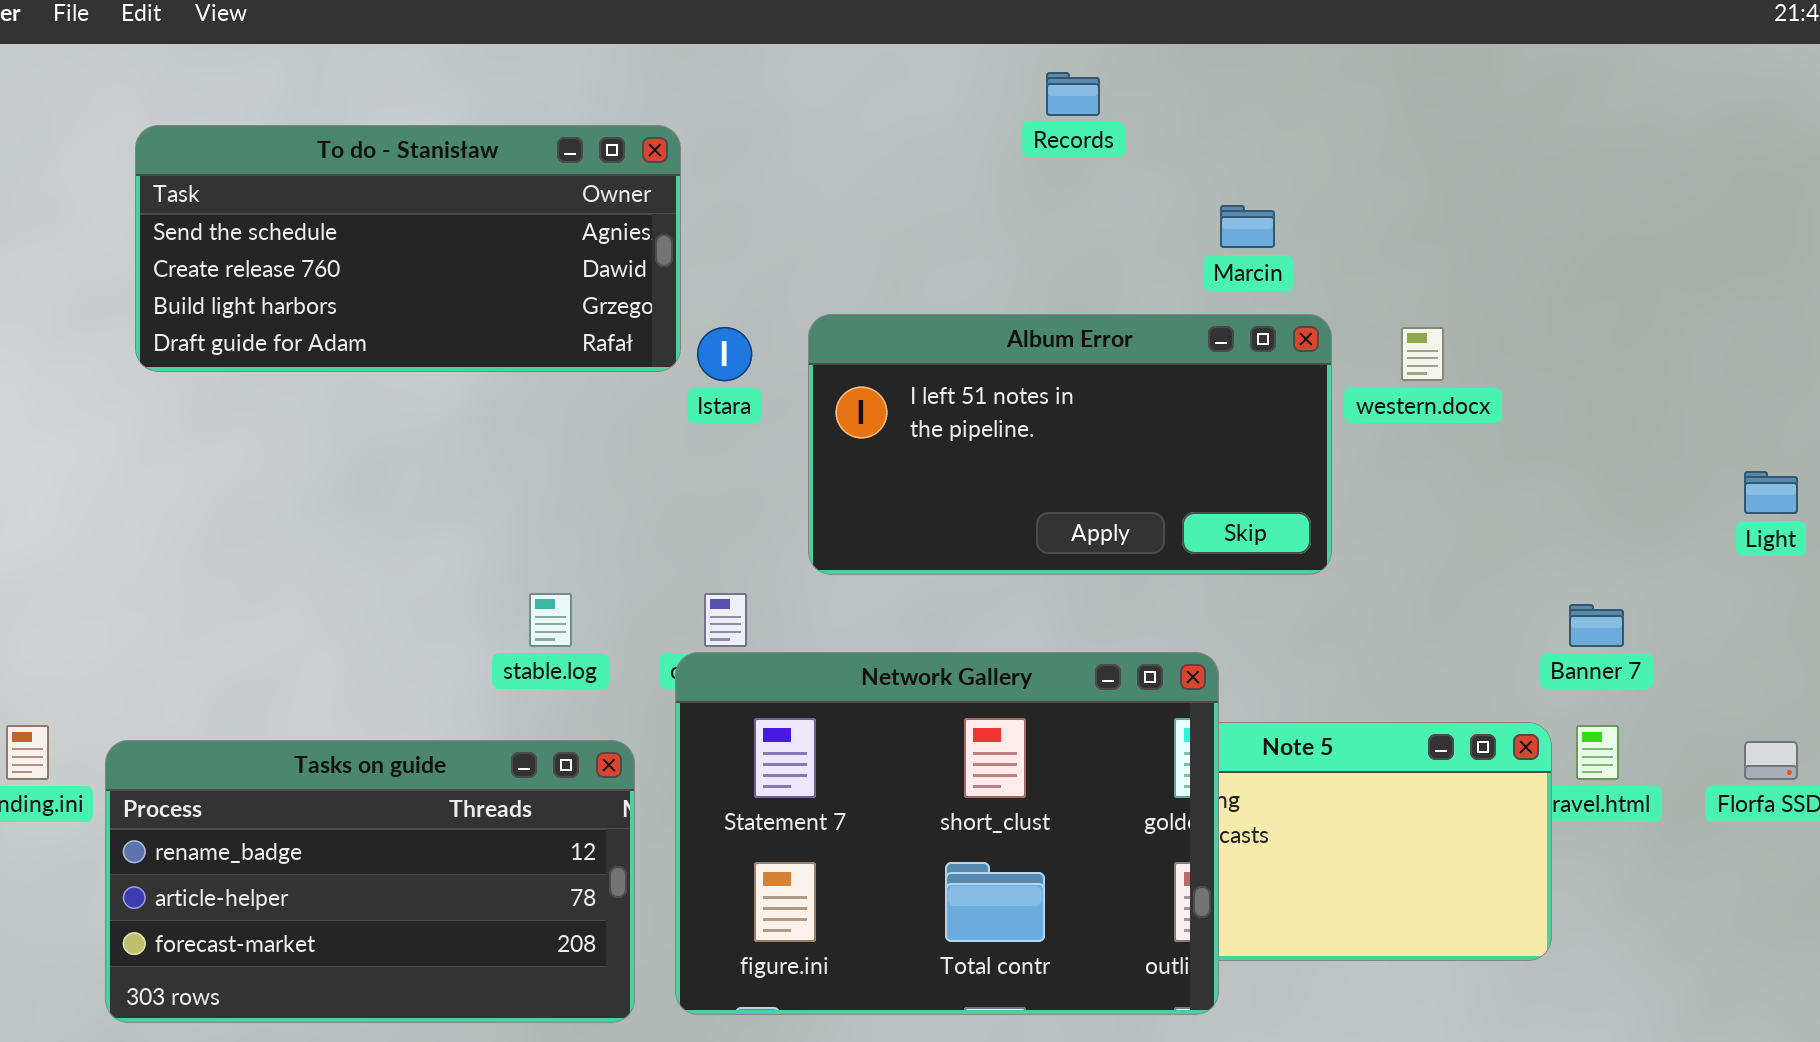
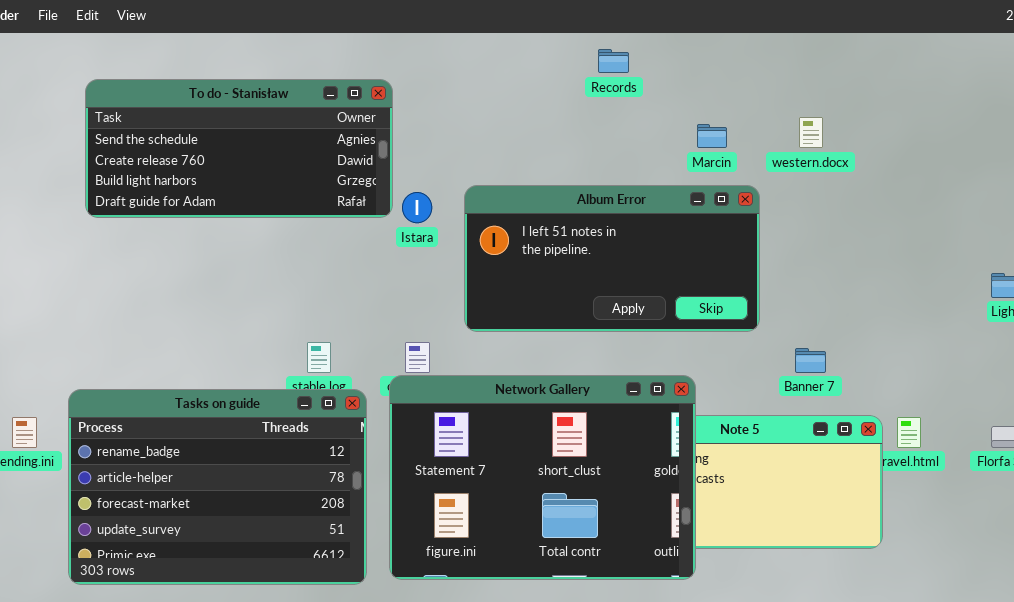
western.docx: [1401,327,1444,381] -> [799,117,823,148], moved
Banner 7: [1569,604,1624,647] -> [795,348,826,373], moved
Tasks on guide: [105,740,635,1023] -> [68,389,367,585], resized

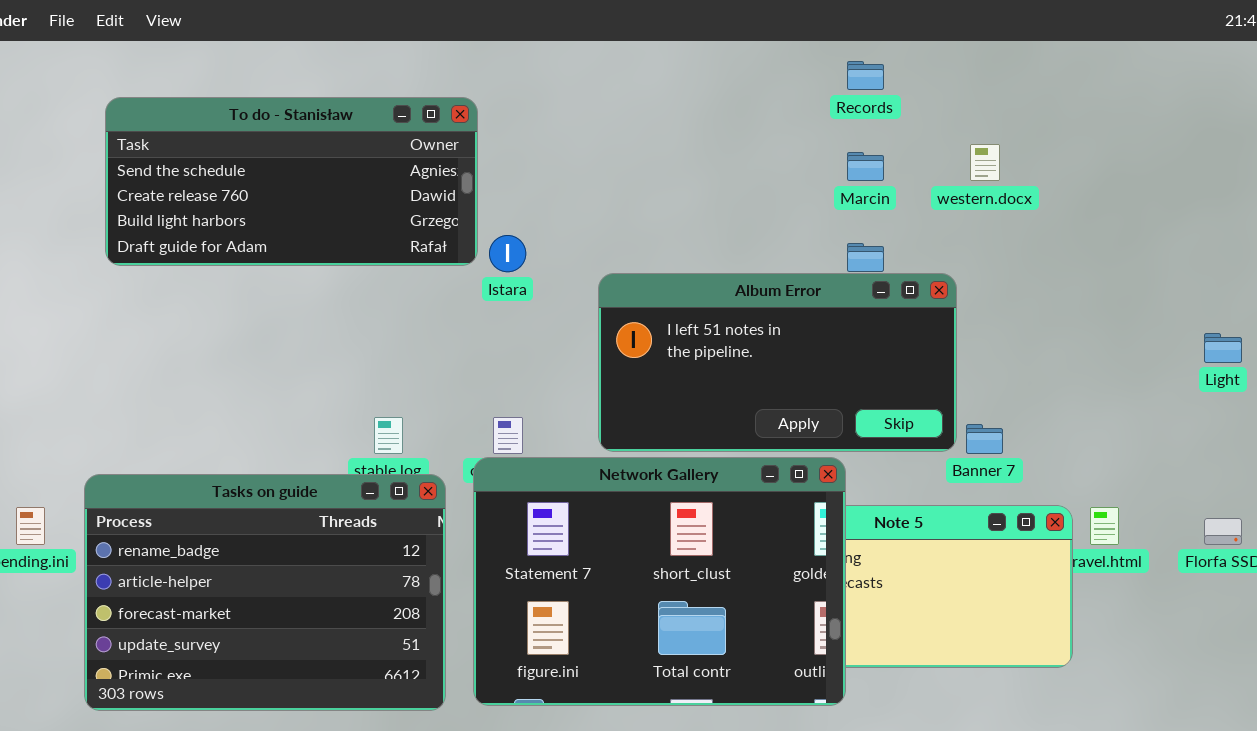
Records: [598,49,629,73] -> [847,61,884,90], moved
Album Error: [464,185,760,332] -> [598,273,957,452], moved

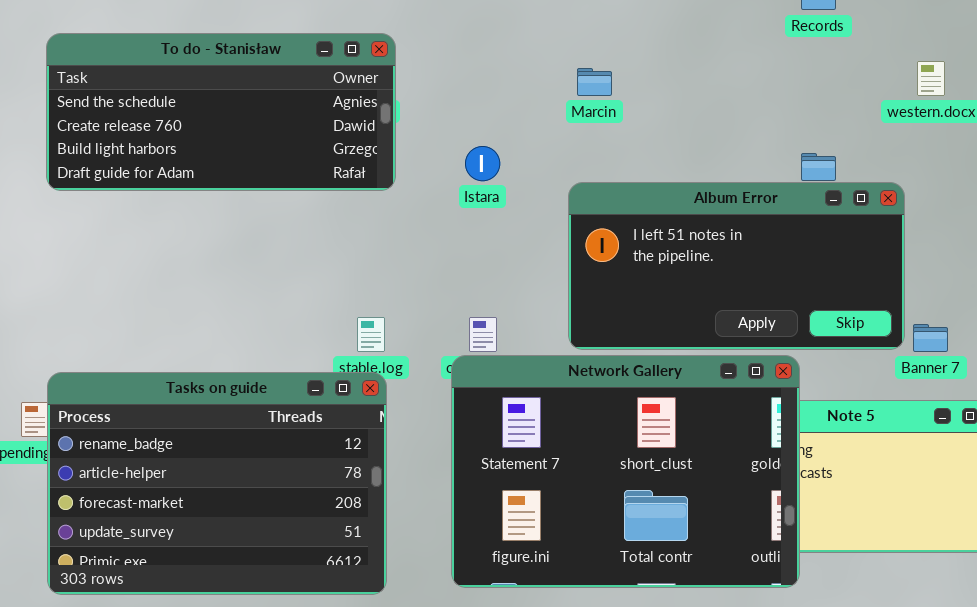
To do - Stanisław: [105,97,478,266] -> [46,33,396,191], moved
Marcin: [847,152,884,181] -> [577,68,612,96], moved
Tasks on guide: [84,474,446,711] -> [47,372,387,595], moved

